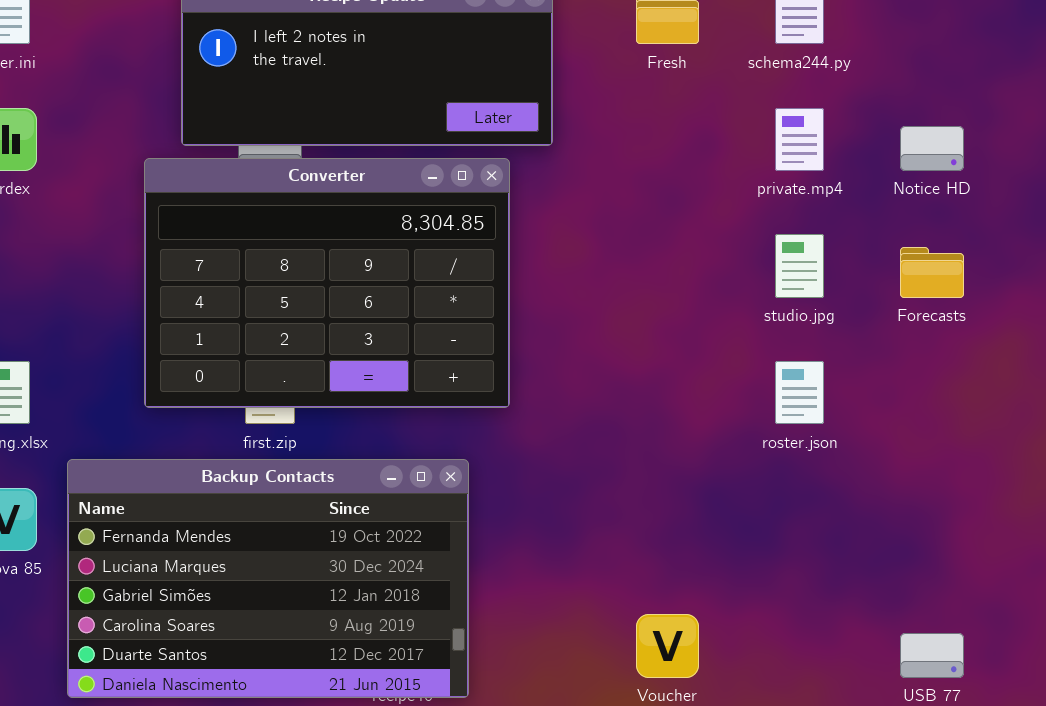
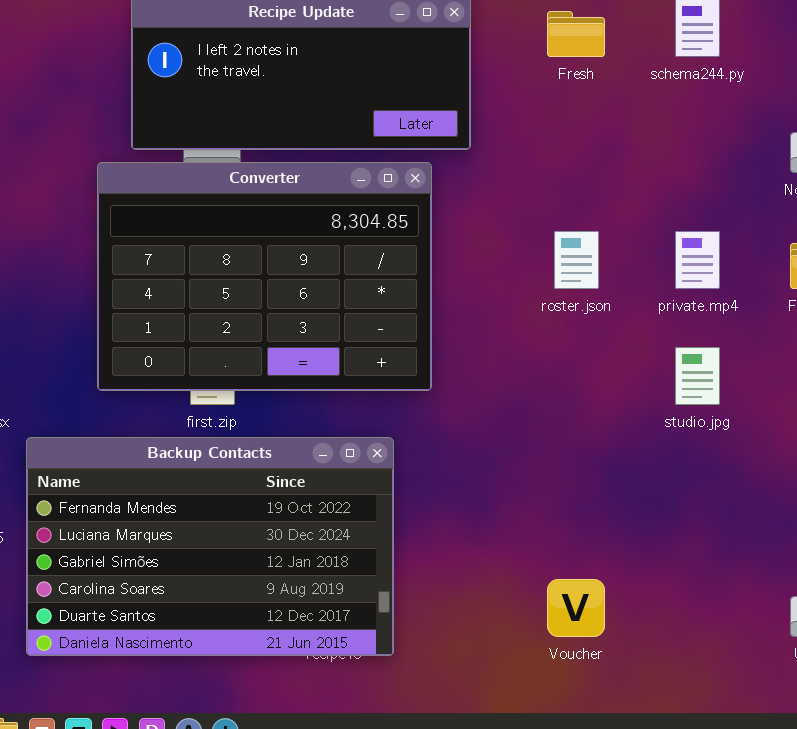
private.mp4: [775,108,824,171] -> [675,231,720,289], moved
studio.jpg: [775,234,824,298] -> [675,347,720,405], moved
roster.json: [775,361,824,424] -> [554,231,599,289], moved

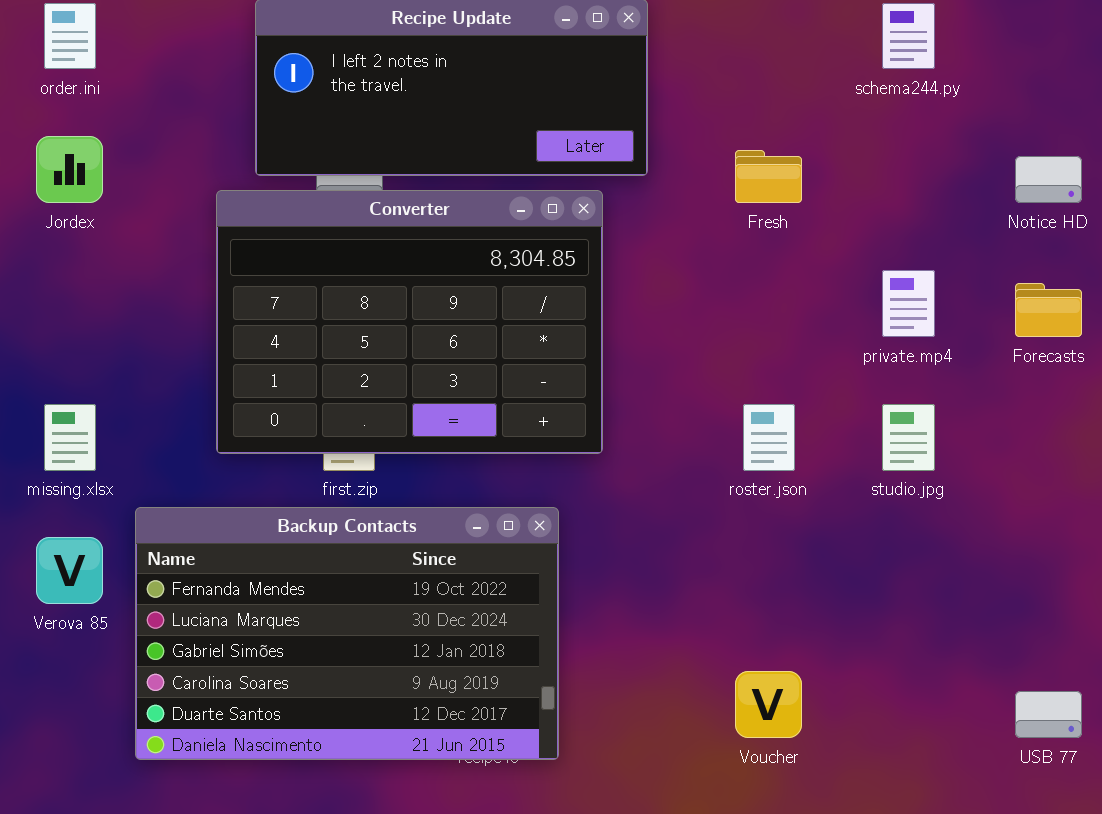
Fresh: [547,11,605,57] -> [735,150,802,203], moved
roster.json: [554,231,599,289] -> [743,404,795,471], moved

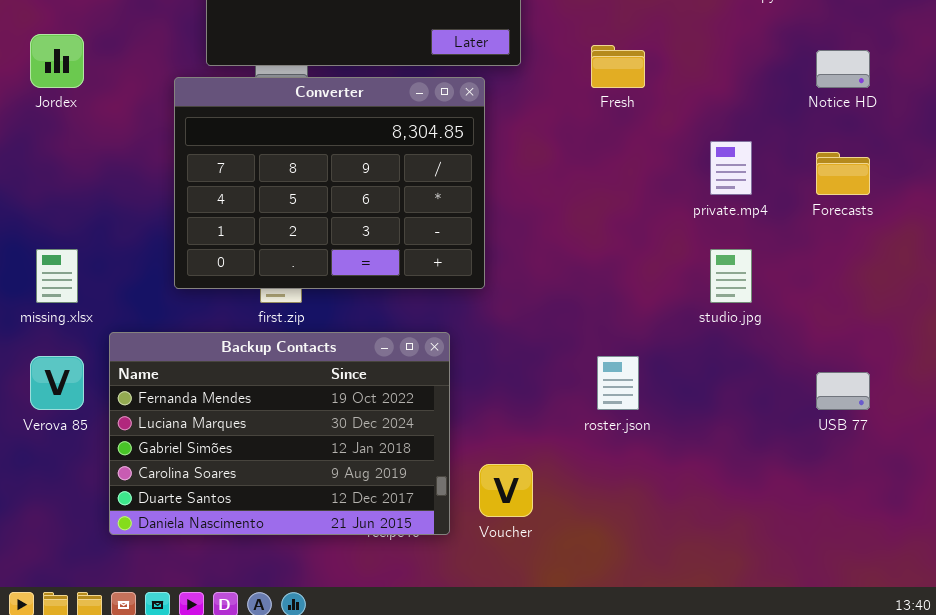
roster.json: [743,404,795,471] -> [597,356,639,410], moved
Voucher: [735,671,802,738] -> [479,464,533,517], moved
USB 77: [1015,691,1082,738] -> [816,372,870,410], moved

